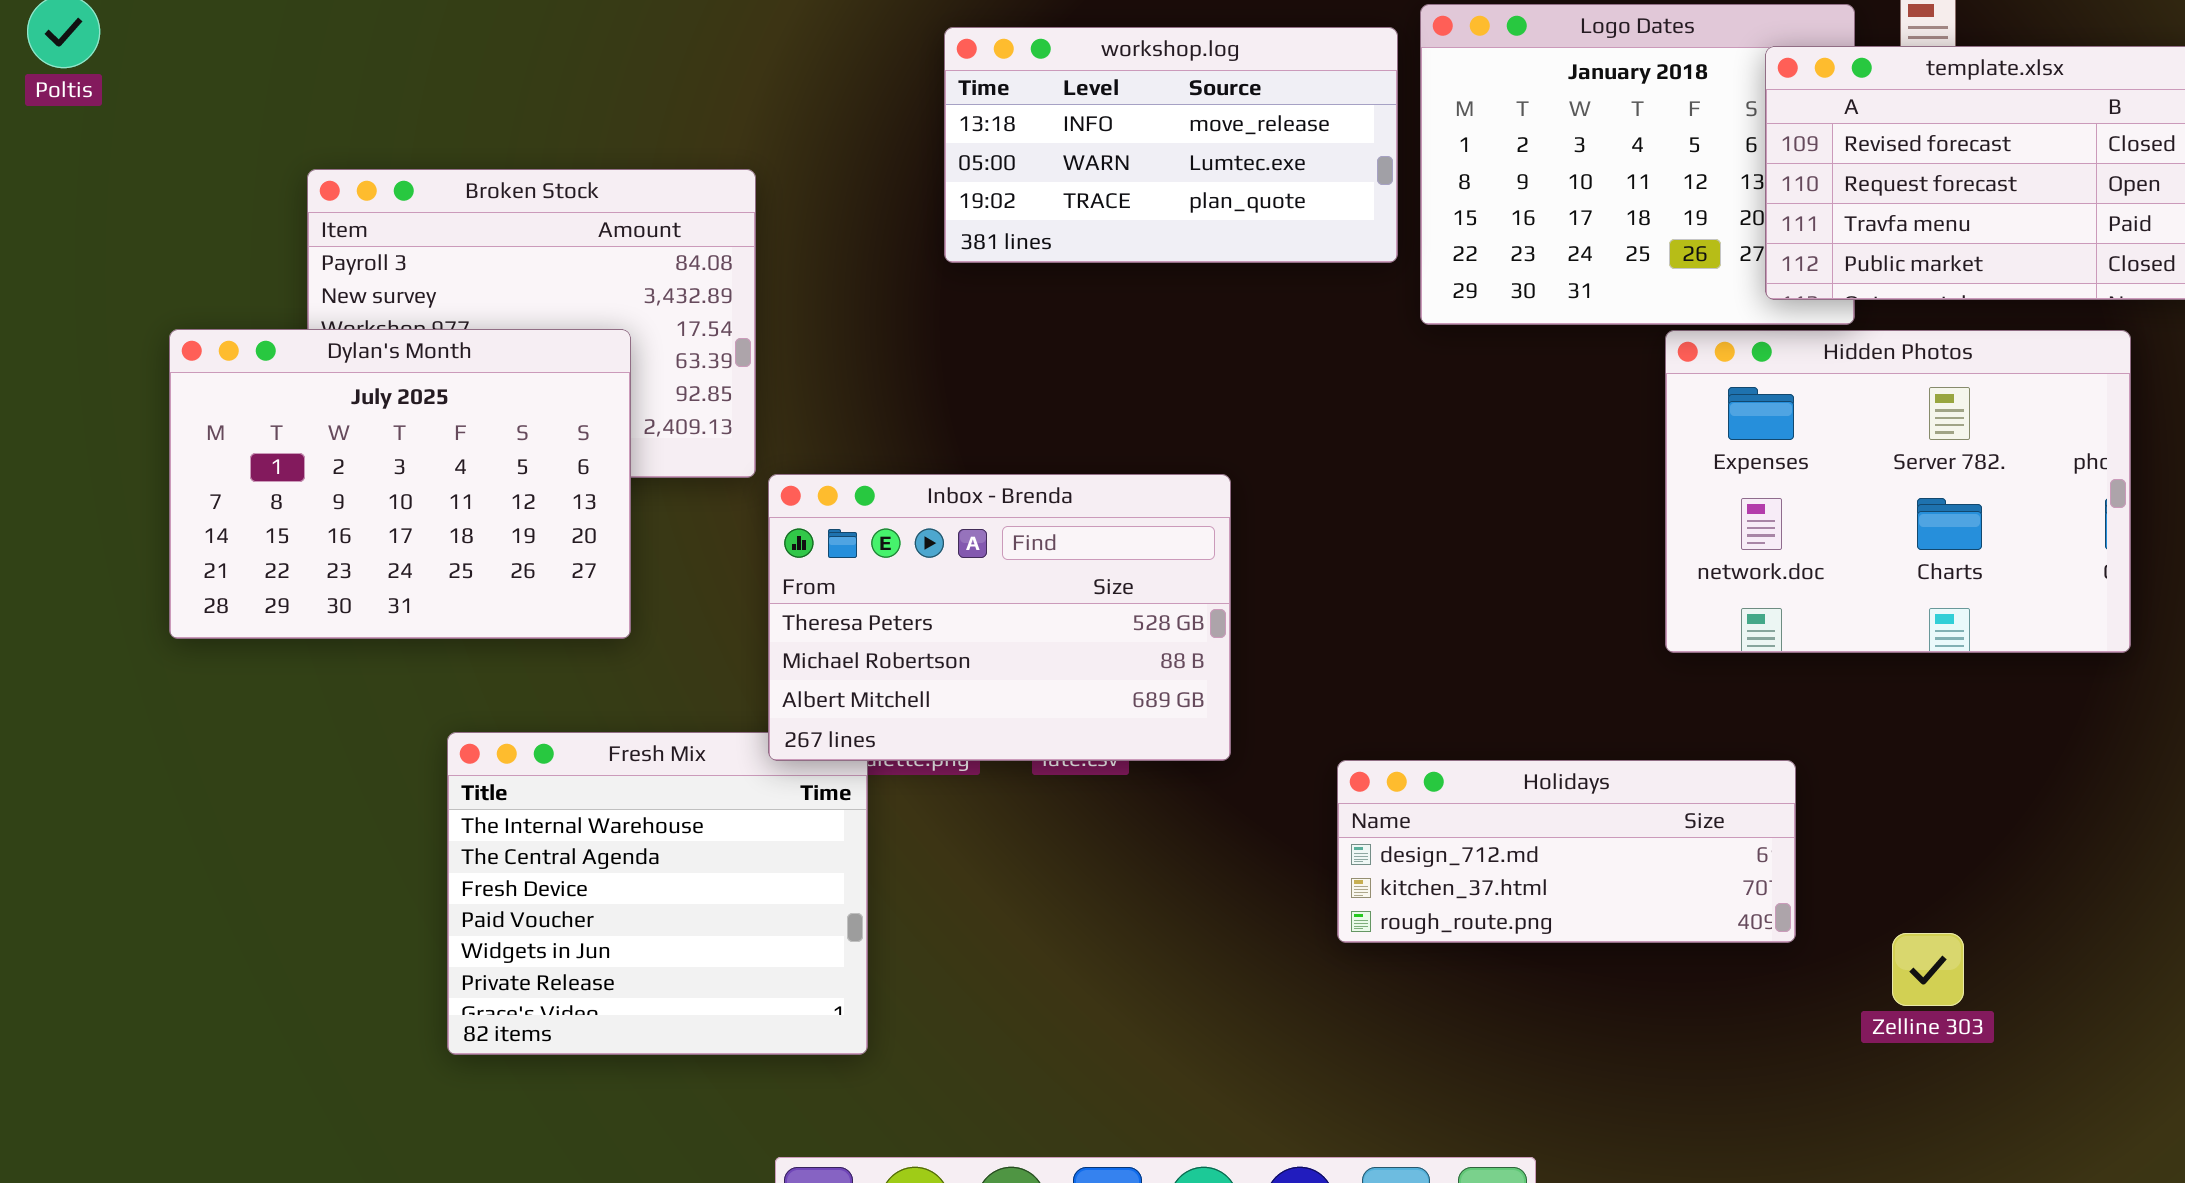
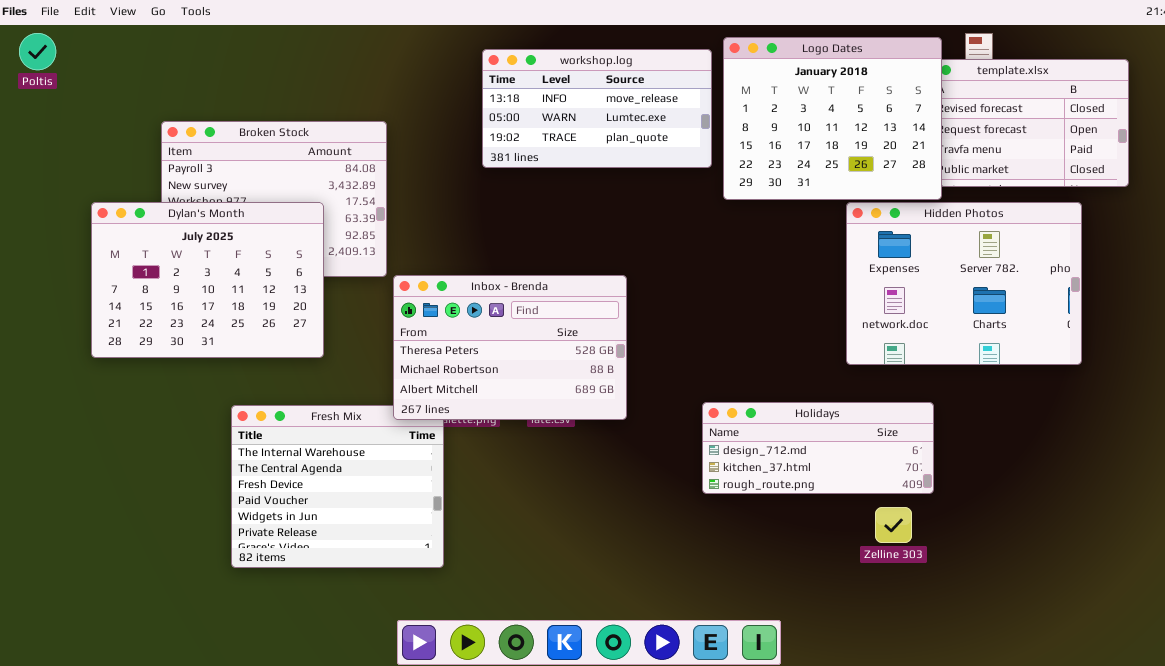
Logo Dates: [1420,4,1855,325] -> [723,37,942,200], raised
Holidays: [1337,760,1796,943] -> [702,402,934,494], moved
Zelline 303: [1892,933,1964,1006] -> [875,507,912,543], moved

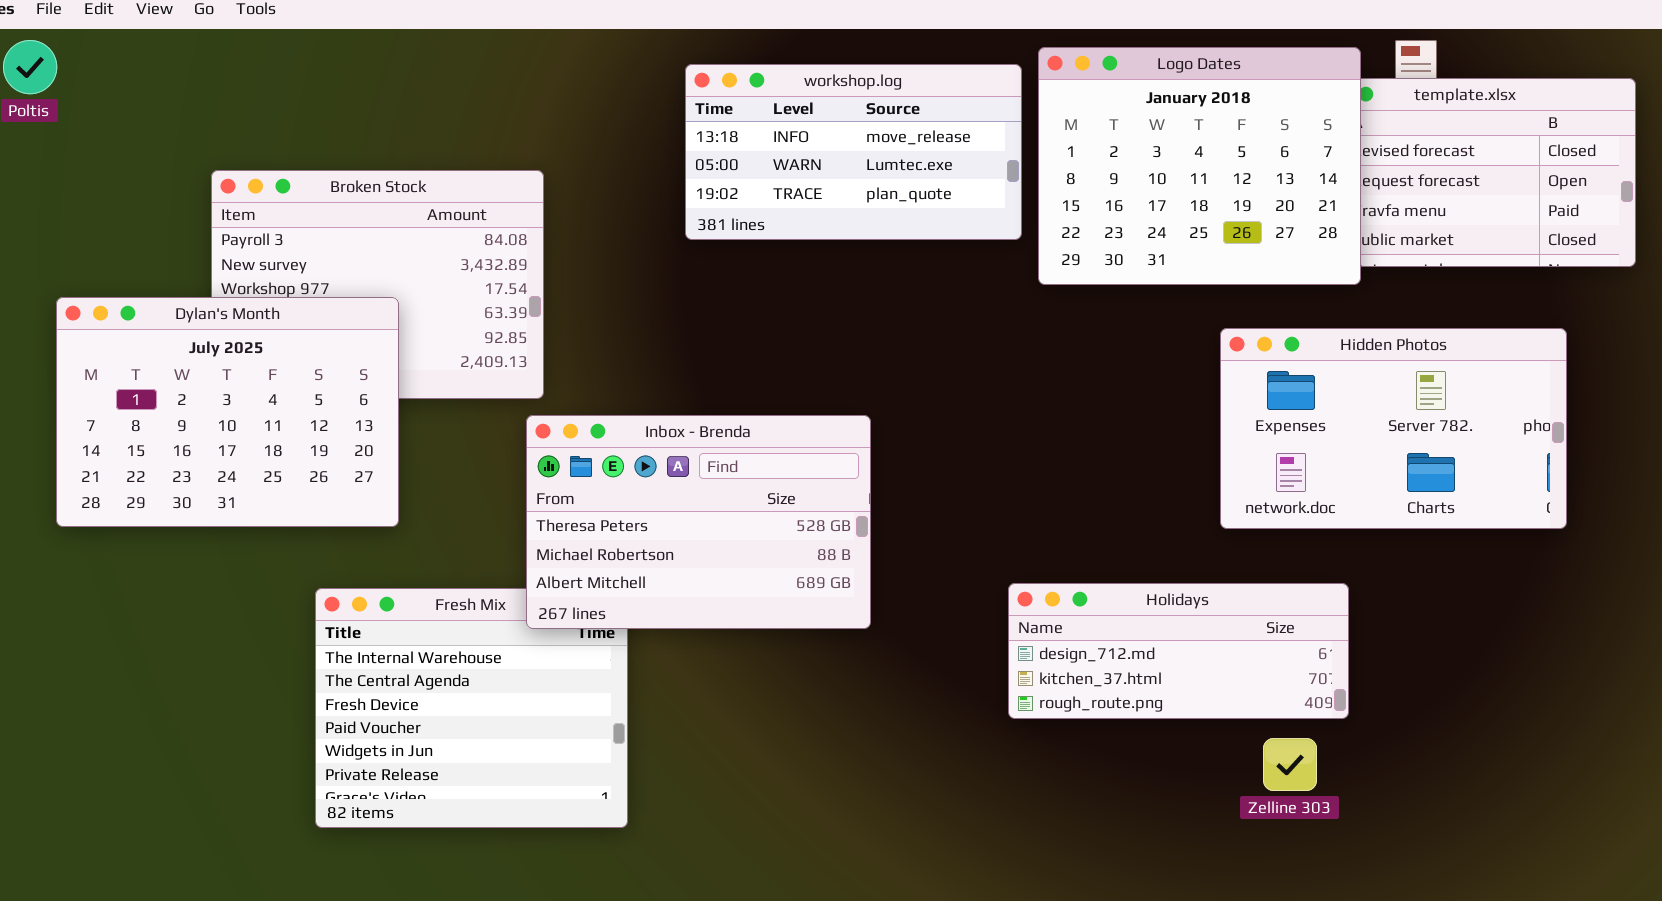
Dylan's Month: [91,202,324,358] -> [56,297,399,527], moved
Hidden Photos: [846,202,1082,365] -> [1220,328,1567,529], resized
Inbox - Brenda: [393,275,627,420] -> [526,415,871,629], moved

